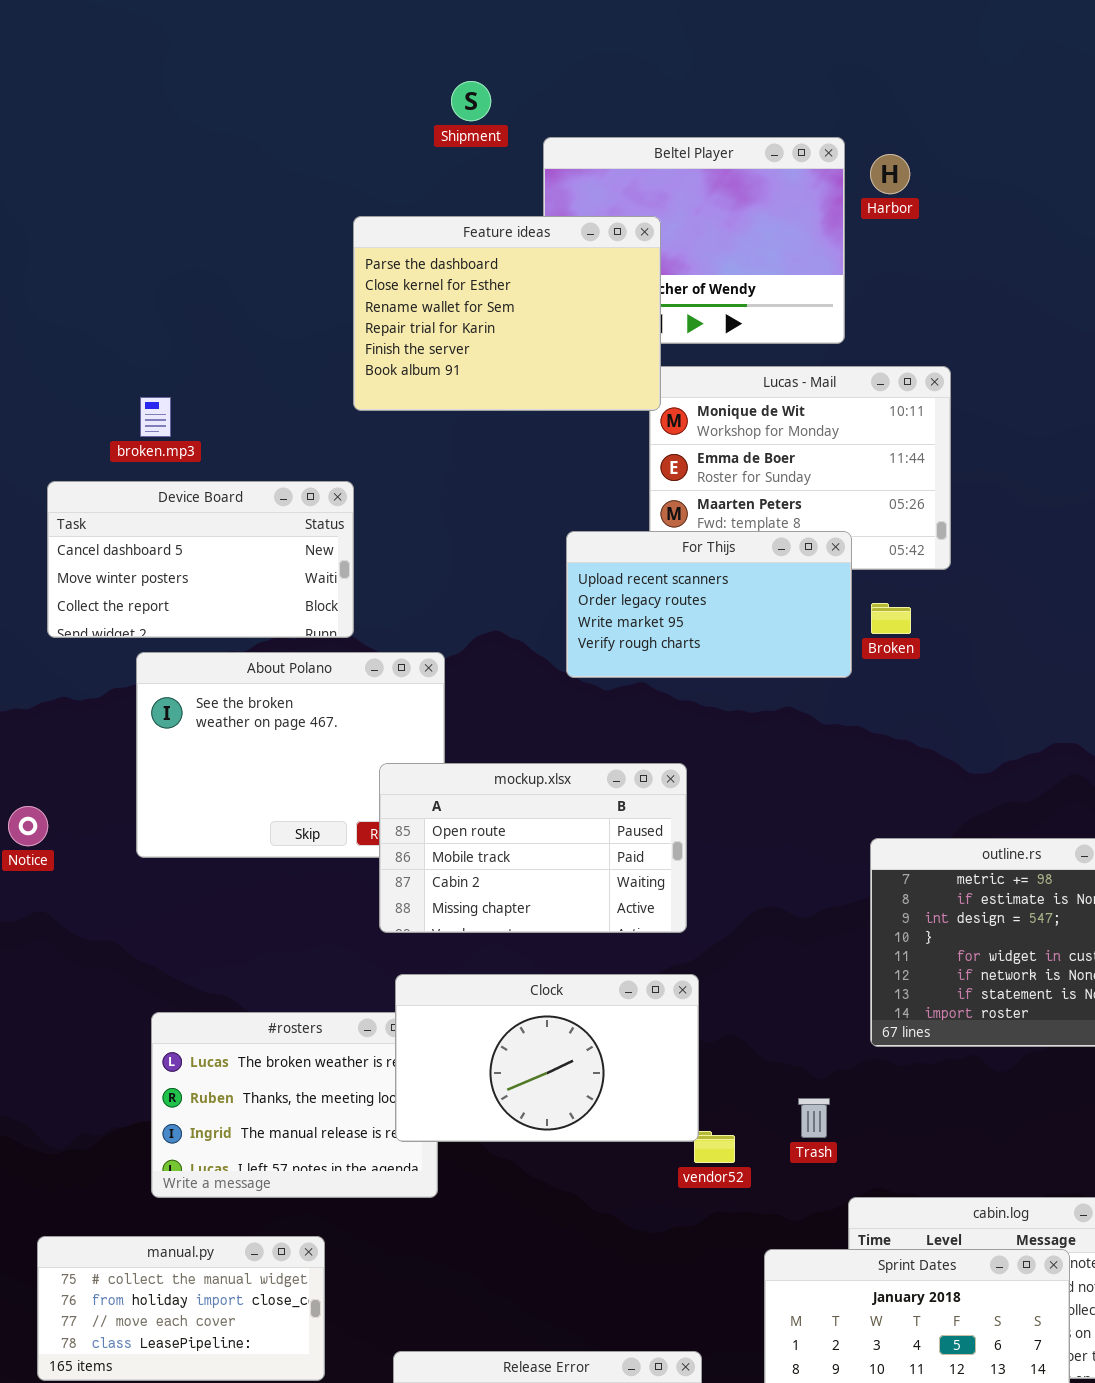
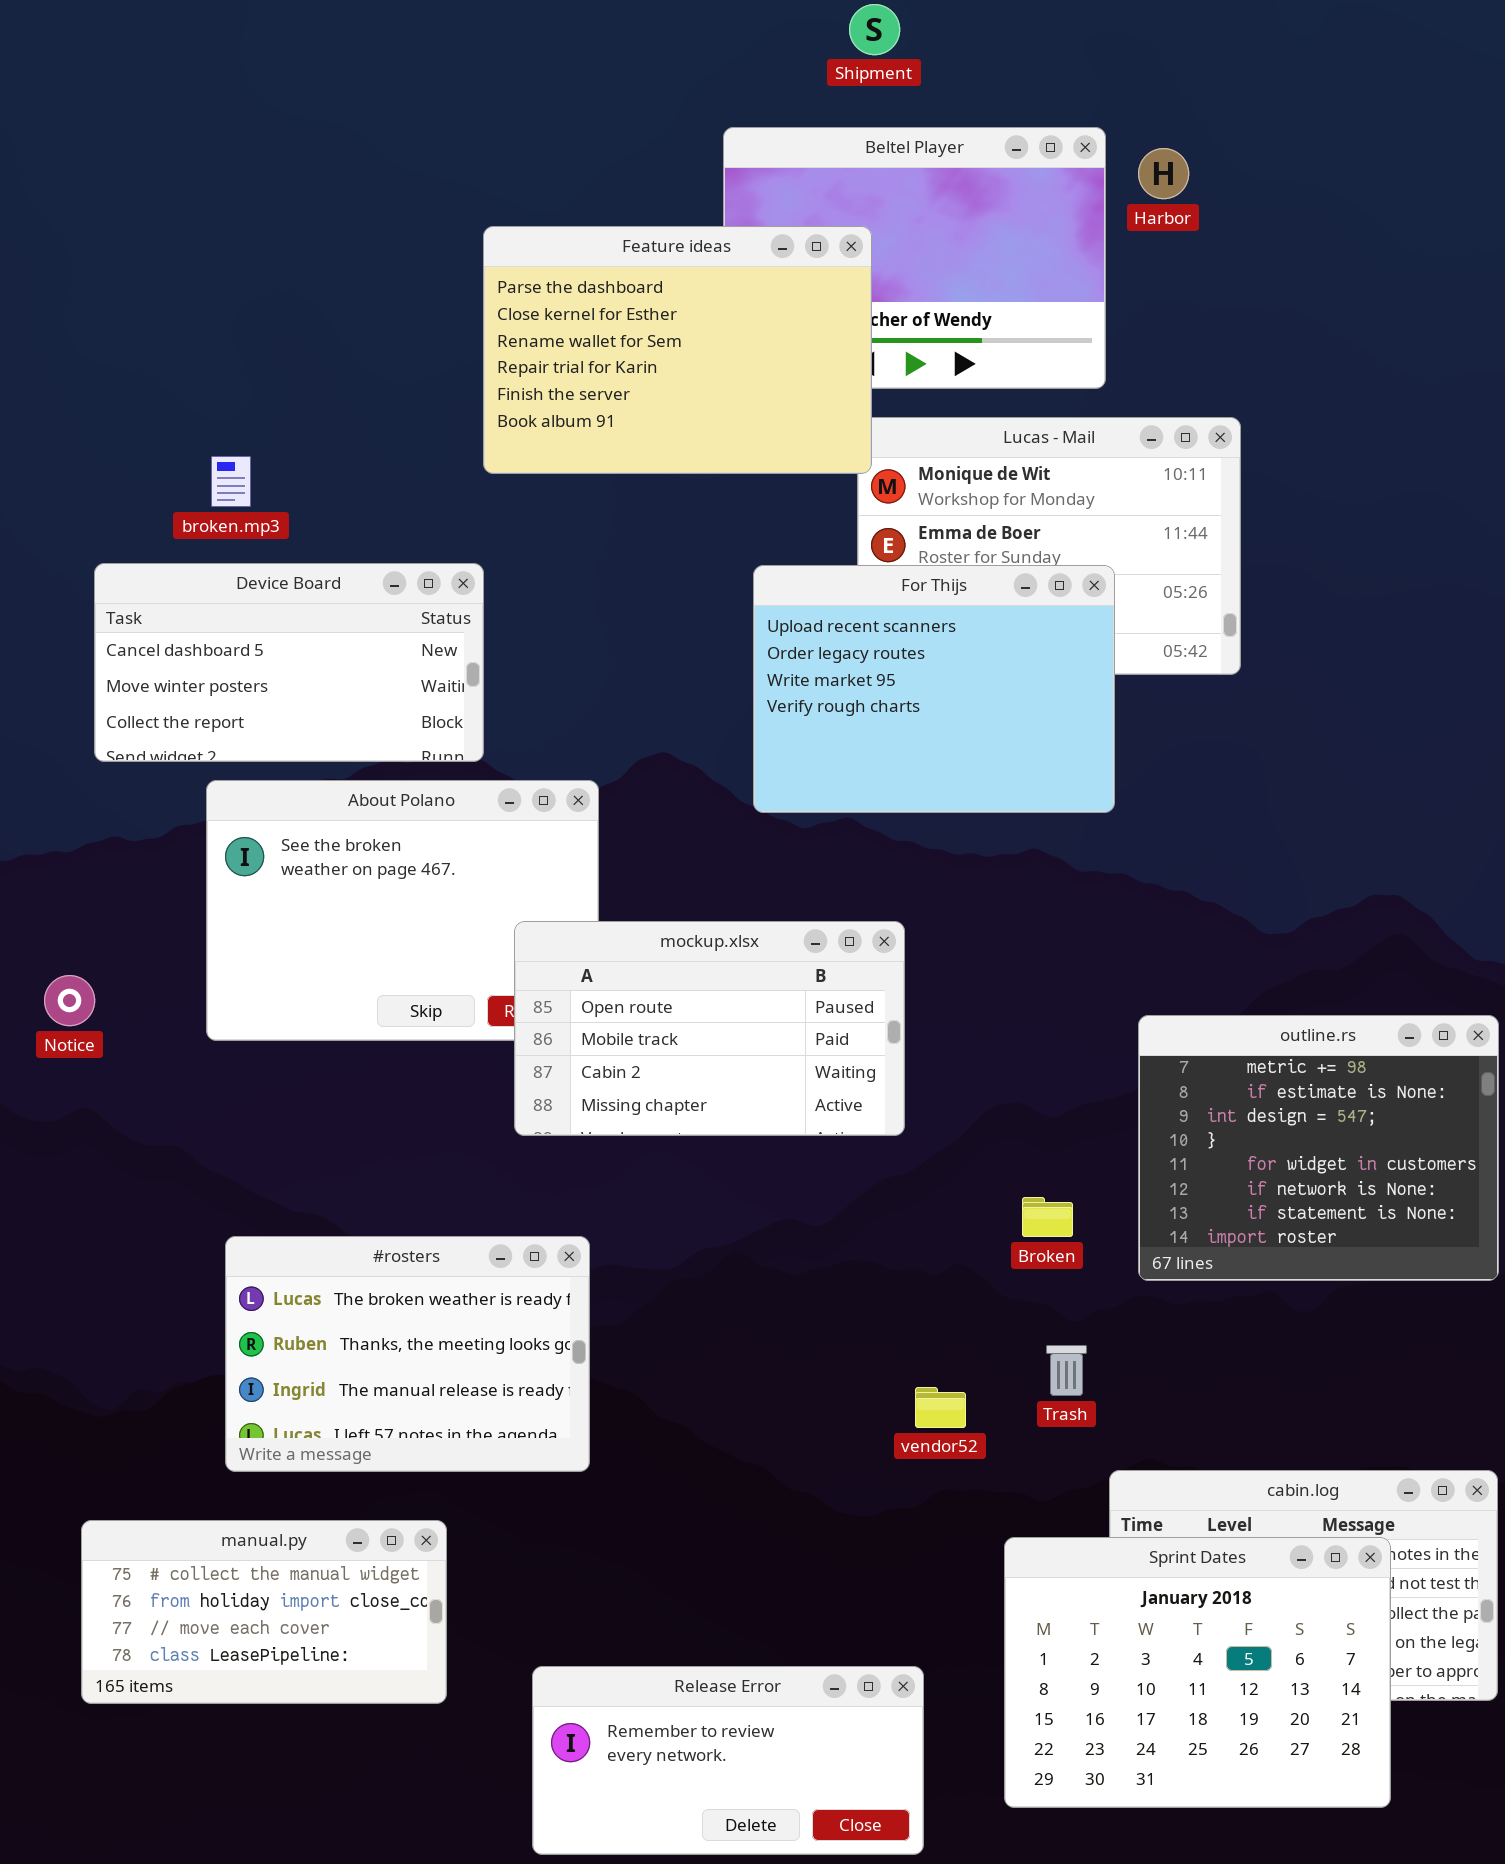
Shipment: [451,81,491,121] -> [849,4,900,55], moved
For Thijs: [566,531,852,678] -> [753,565,1115,813], resized
Broken: [871,603,911,634] -> [1022,1197,1073,1237], moved
Clock: [395,974,699,1142] -> none, closed

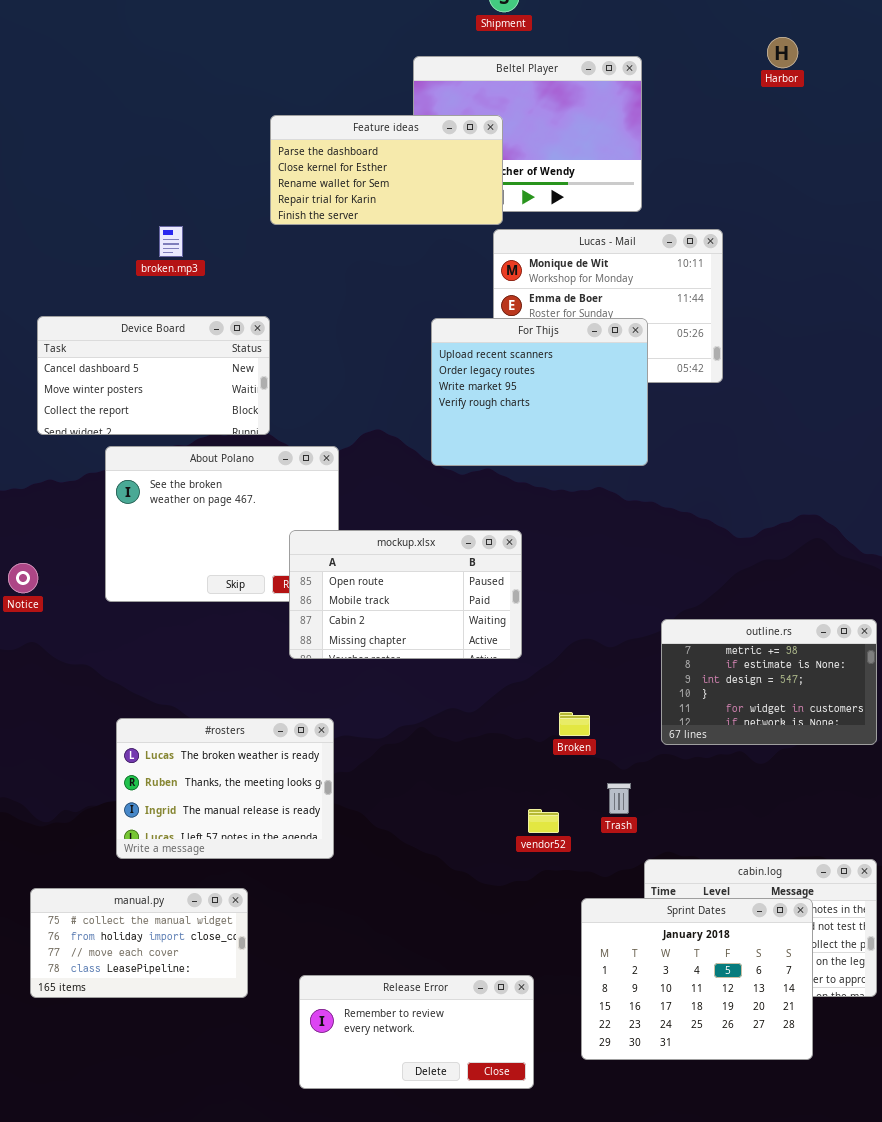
Harbor: [1138,148,1189,199] -> [767,37,798,68], moved
Feature ideas: [483,226,872,474] -> [270,115,503,225], resized
broken.mp3: [211,456,251,507] -> [159,226,183,257], moved
outline.rs: [1138,1015,1499,1281] -> [661,619,877,745], resized
Broken: [1022,1197,1073,1237] -> [559,712,590,736], moved

